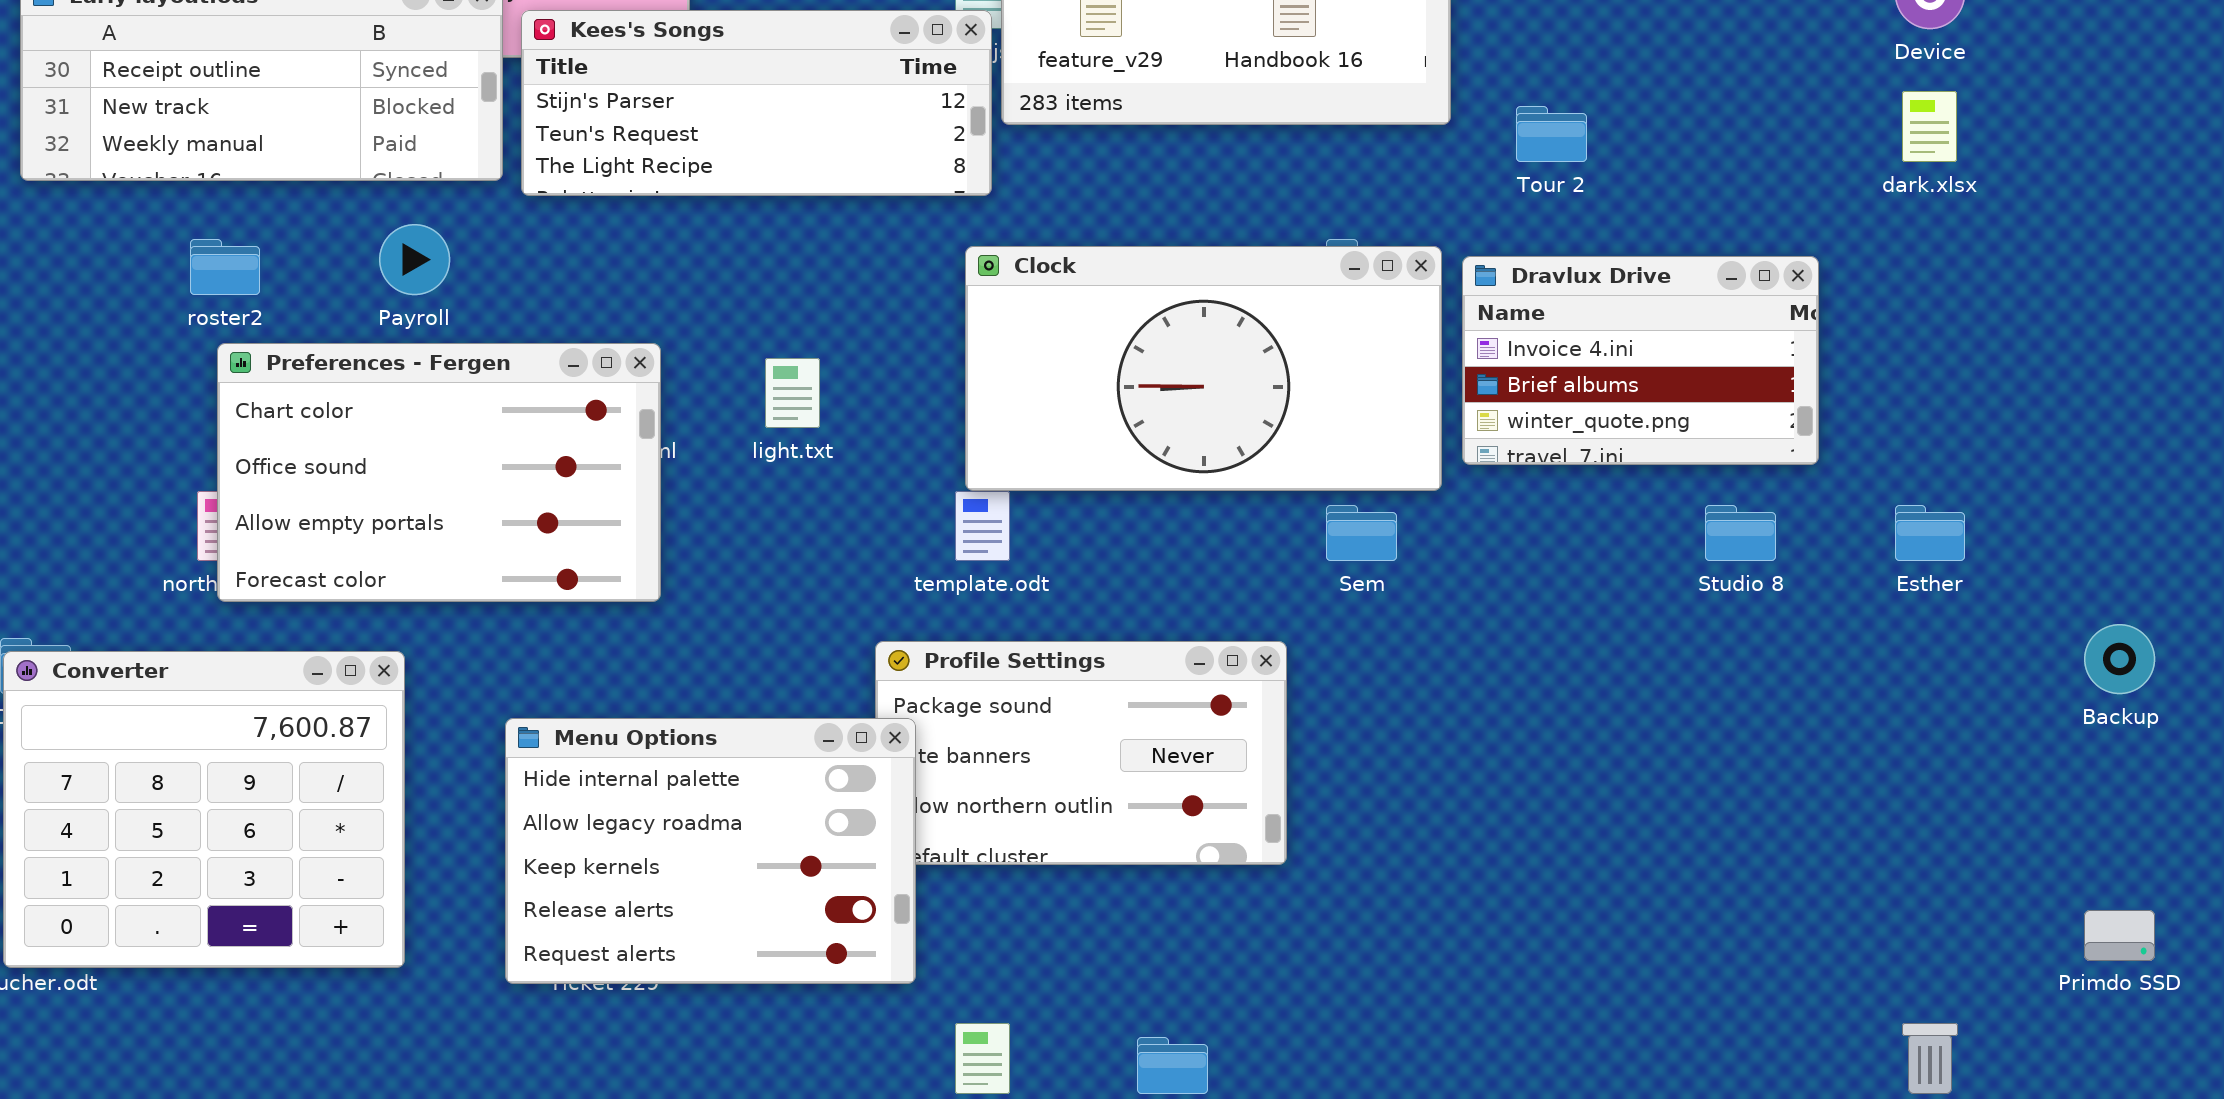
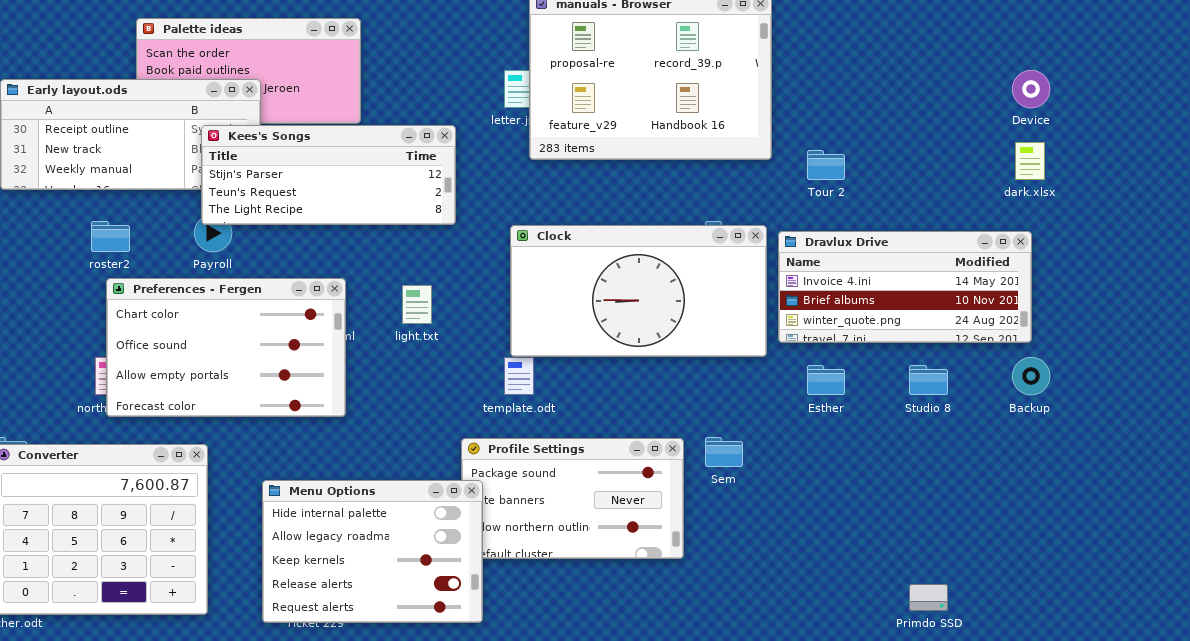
Kees's Songs: [521,10,992,196] -> [201,125,456,225], moved
Dravlux Drive: [1462,256,1819,465] -> [778,231,1032,343], resized
Sem: [1326,505,1397,561] -> [705,437,743,467], moved
Esther: [1895,505,1965,561] -> [807,365,845,395], moved
Backup: [2084,624,2155,694] -> [1012,357,1050,395], moved
Primdo SSD: [2084,910,2155,961] -> [909,584,948,611], moved

